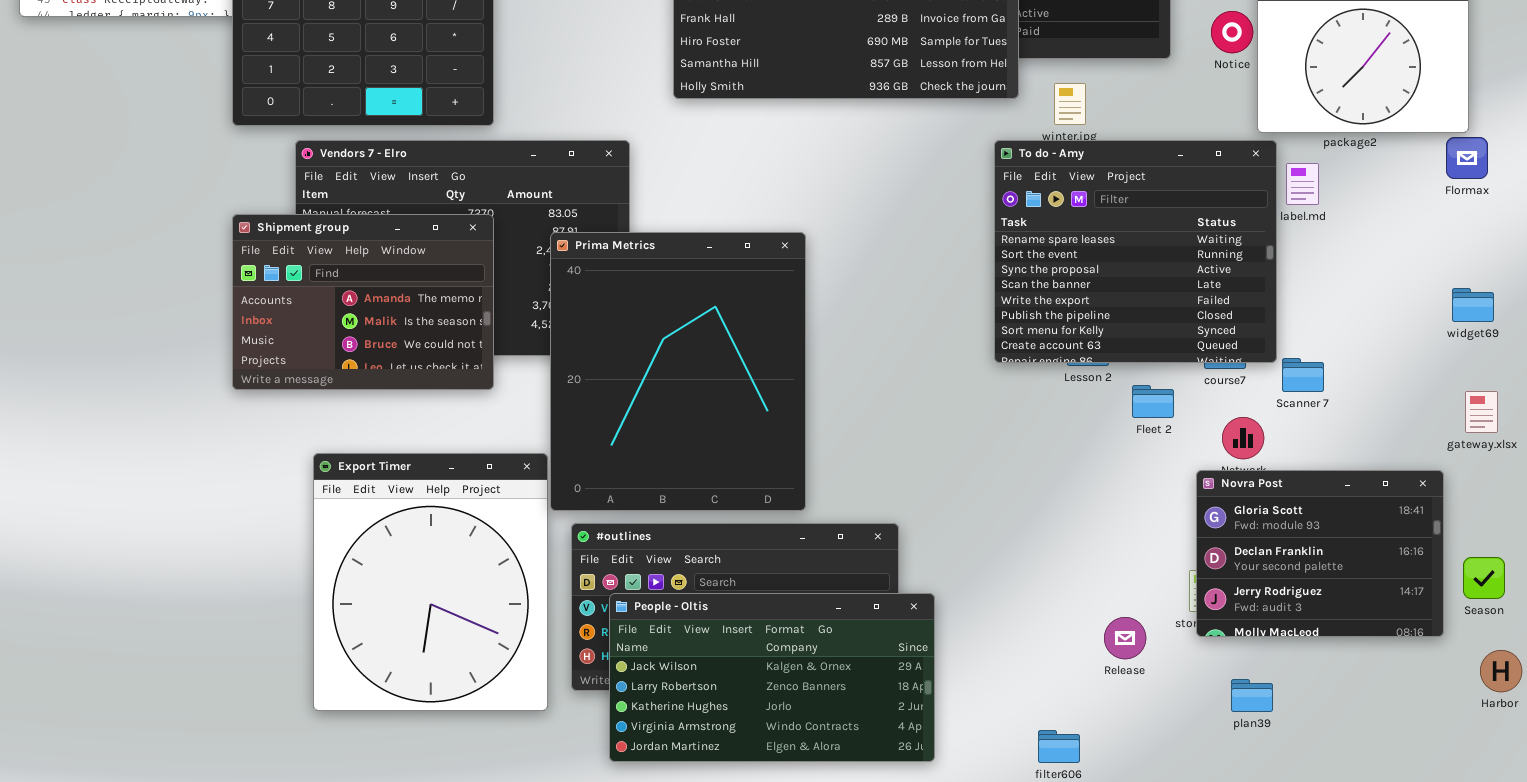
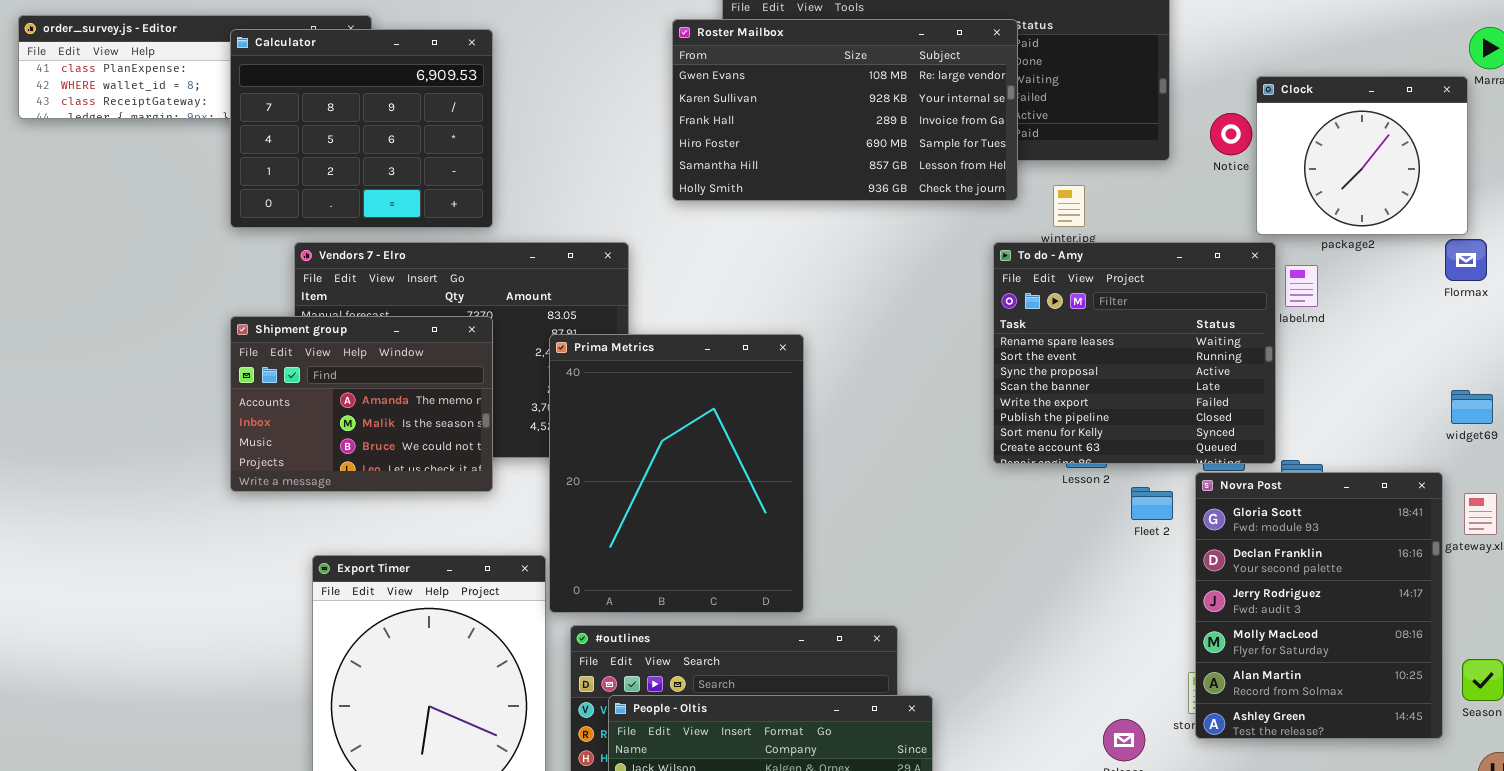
Novra Post: [1196,470,1444,637] -> [1195,472,1443,739], resized

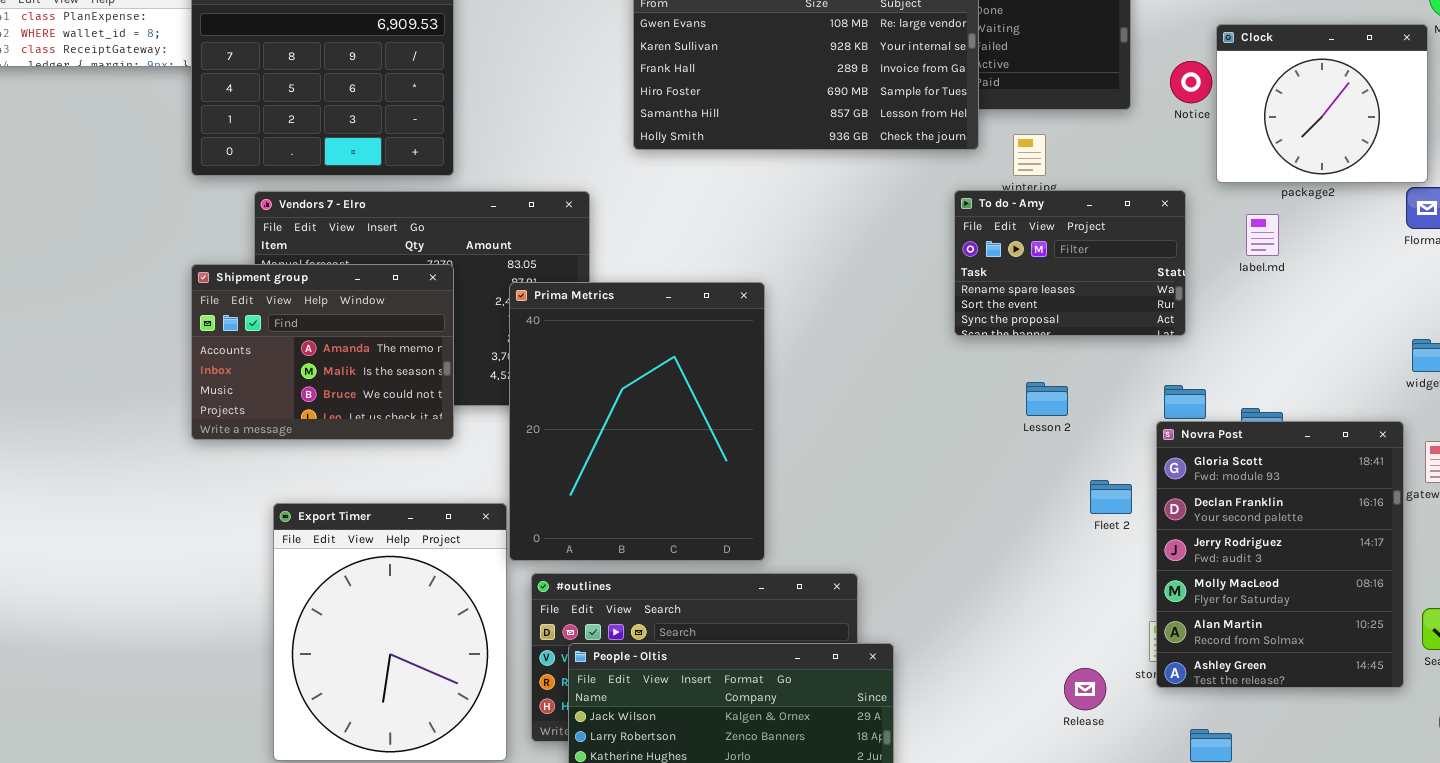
To do - Amy: [993,242,1276,464] -> [954,190,1186,336], resized
Fleet 2: [1131,487,1173,520] -> [1090,480,1132,514], moved

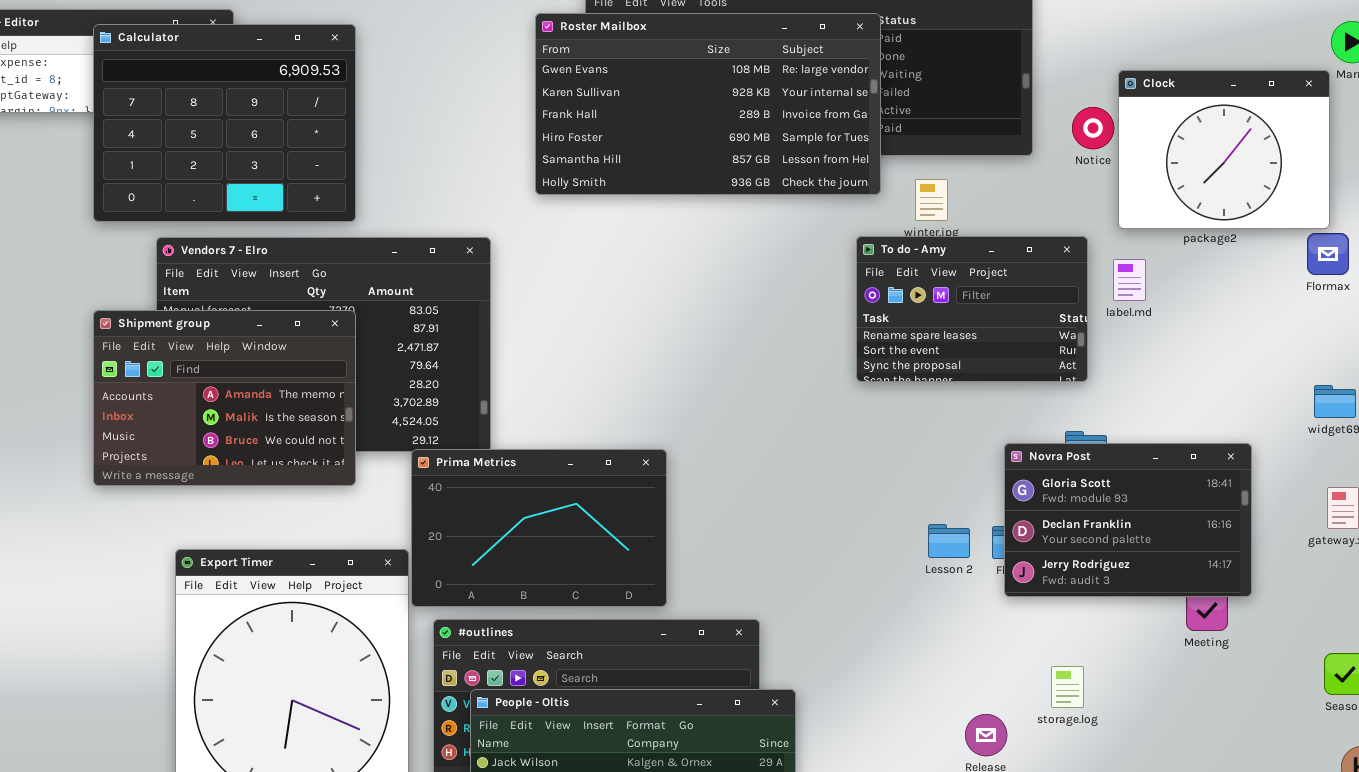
label.md: [1246,214,1279,256] -> [1113,259,1146,301], moved
Prima Metrics: [509,282,765,561] -> [411,449,667,607], resized
Lesson 2: [1026,382,1068,416] -> [928,524,970,558], moved
Novra Post: [1156,421,1404,688] -> [1004,443,1252,597], moved, resized

